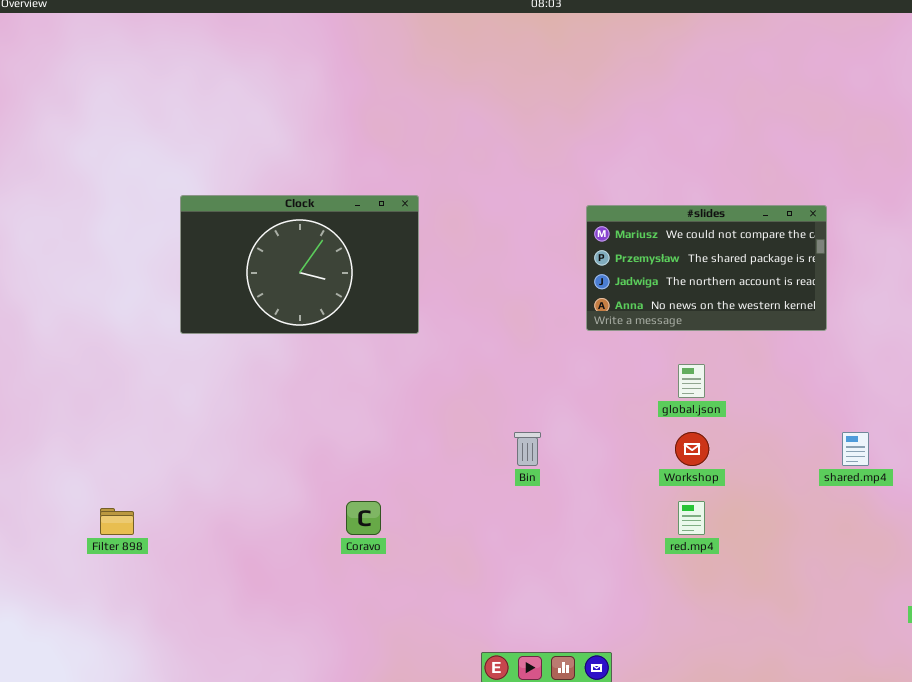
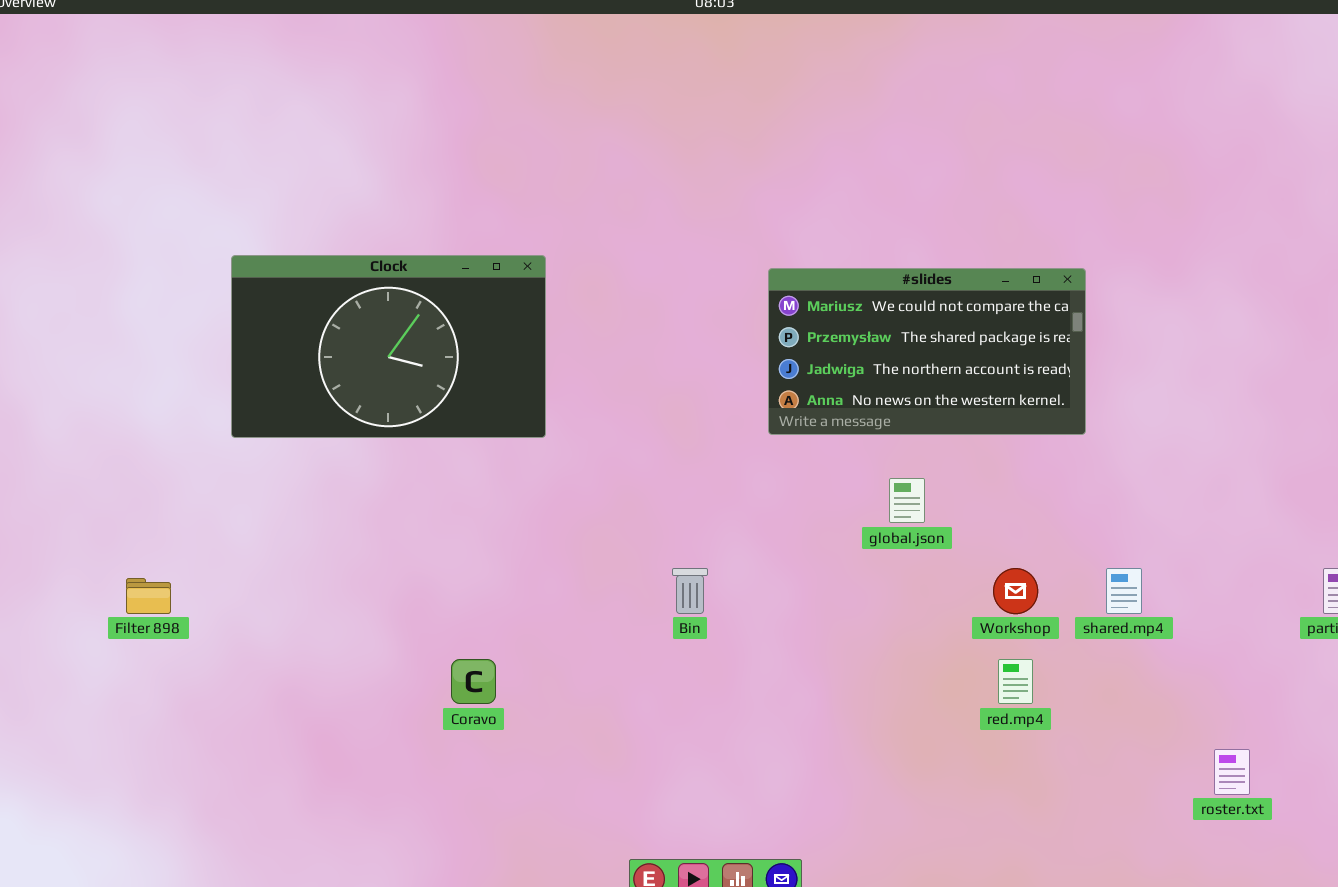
Workshop: [675,432,709,466] -> [993,568,1038,614], moved
red.mp4: [678,501,705,535] -> [998,659,1033,704], moved
Filter 898: [100,508,134,535] -> [126,578,171,614], moved

